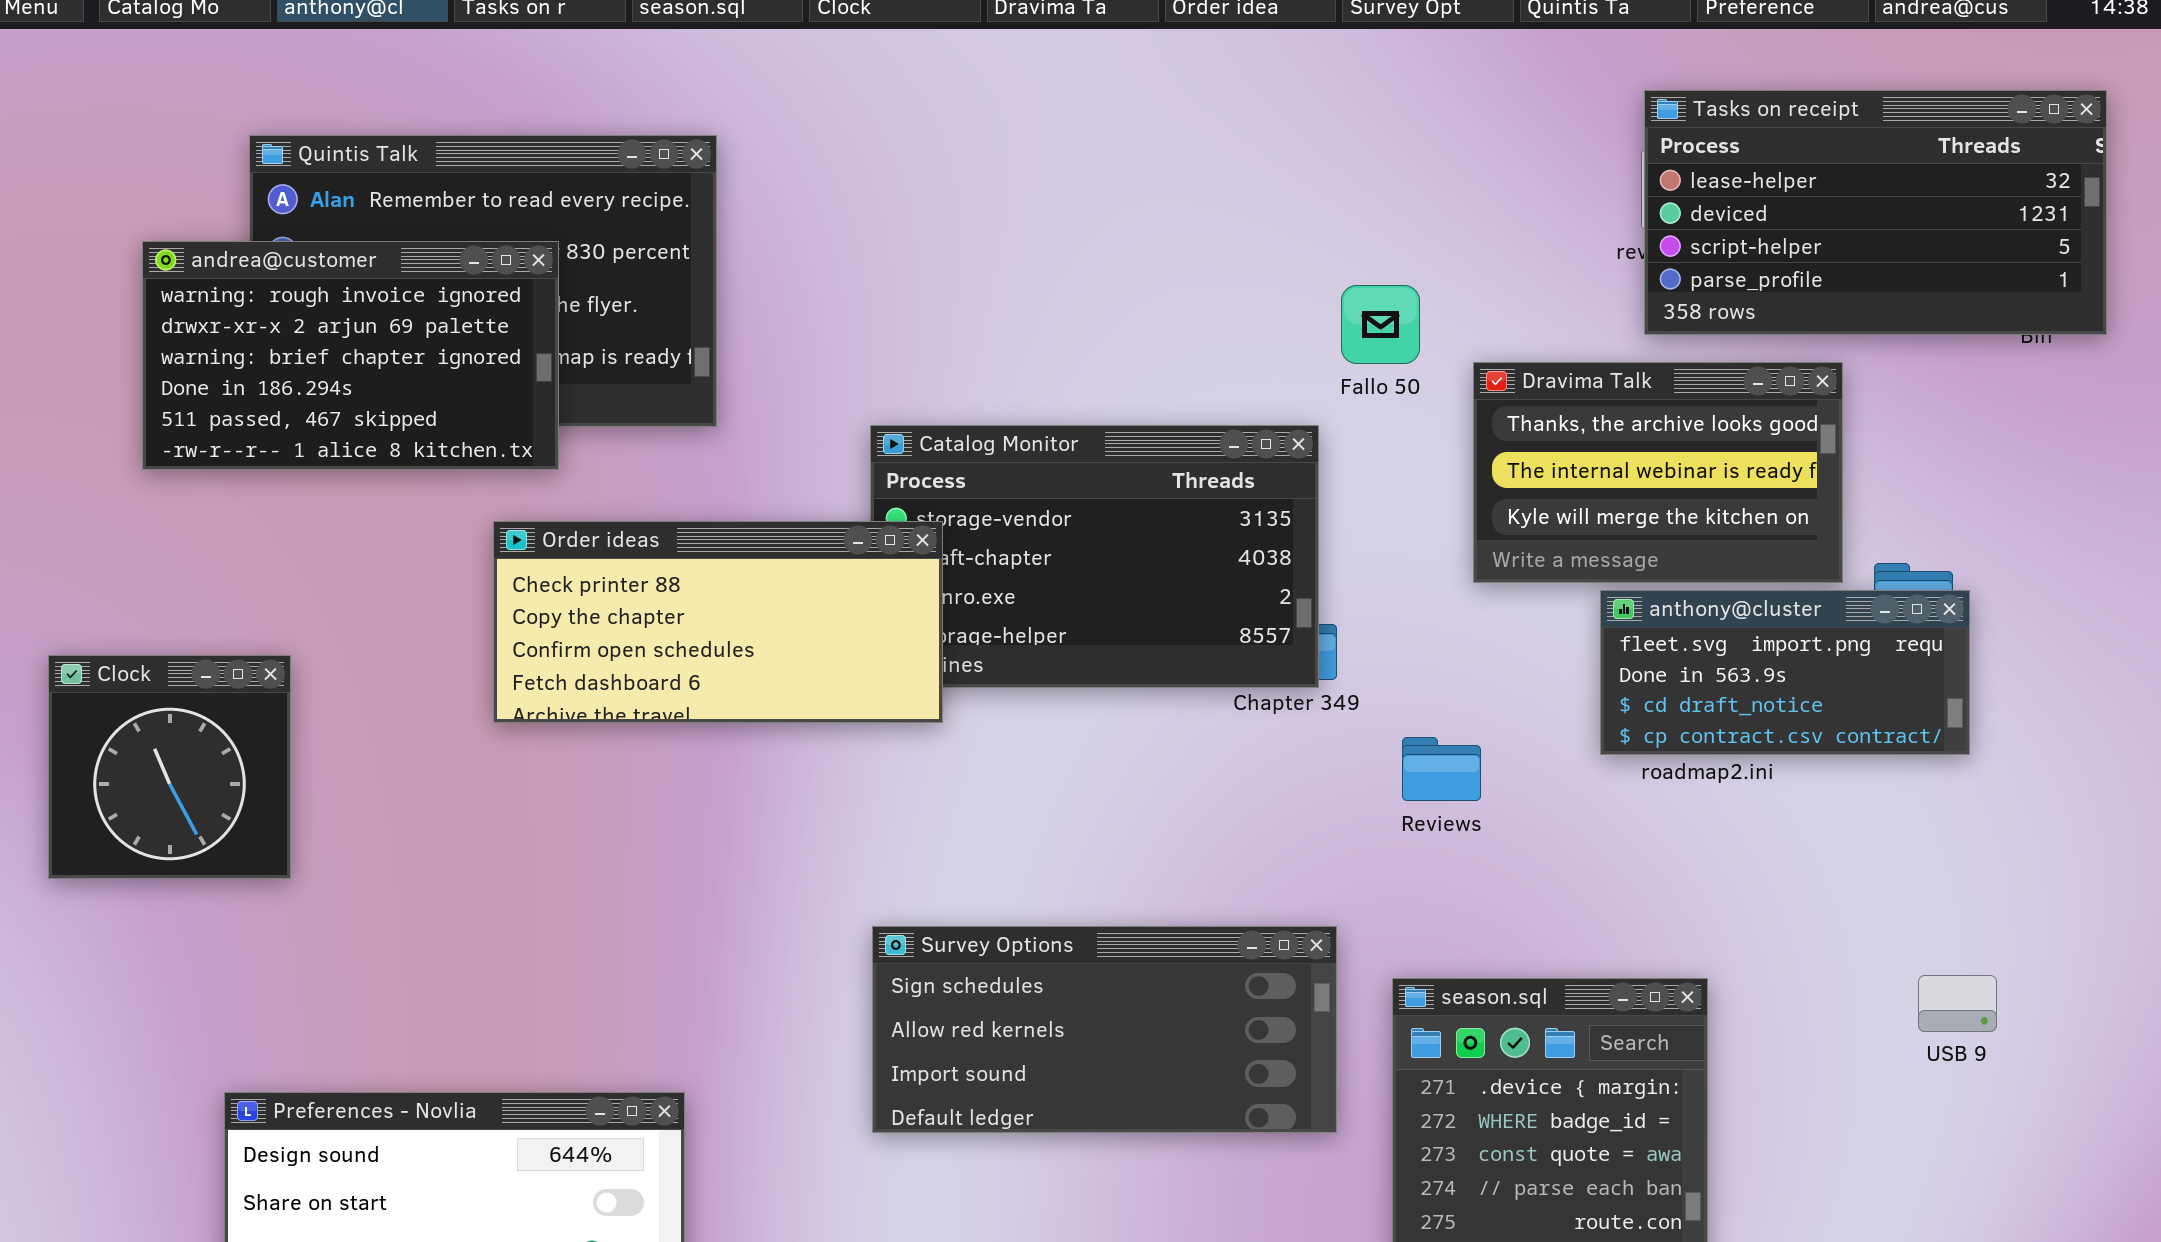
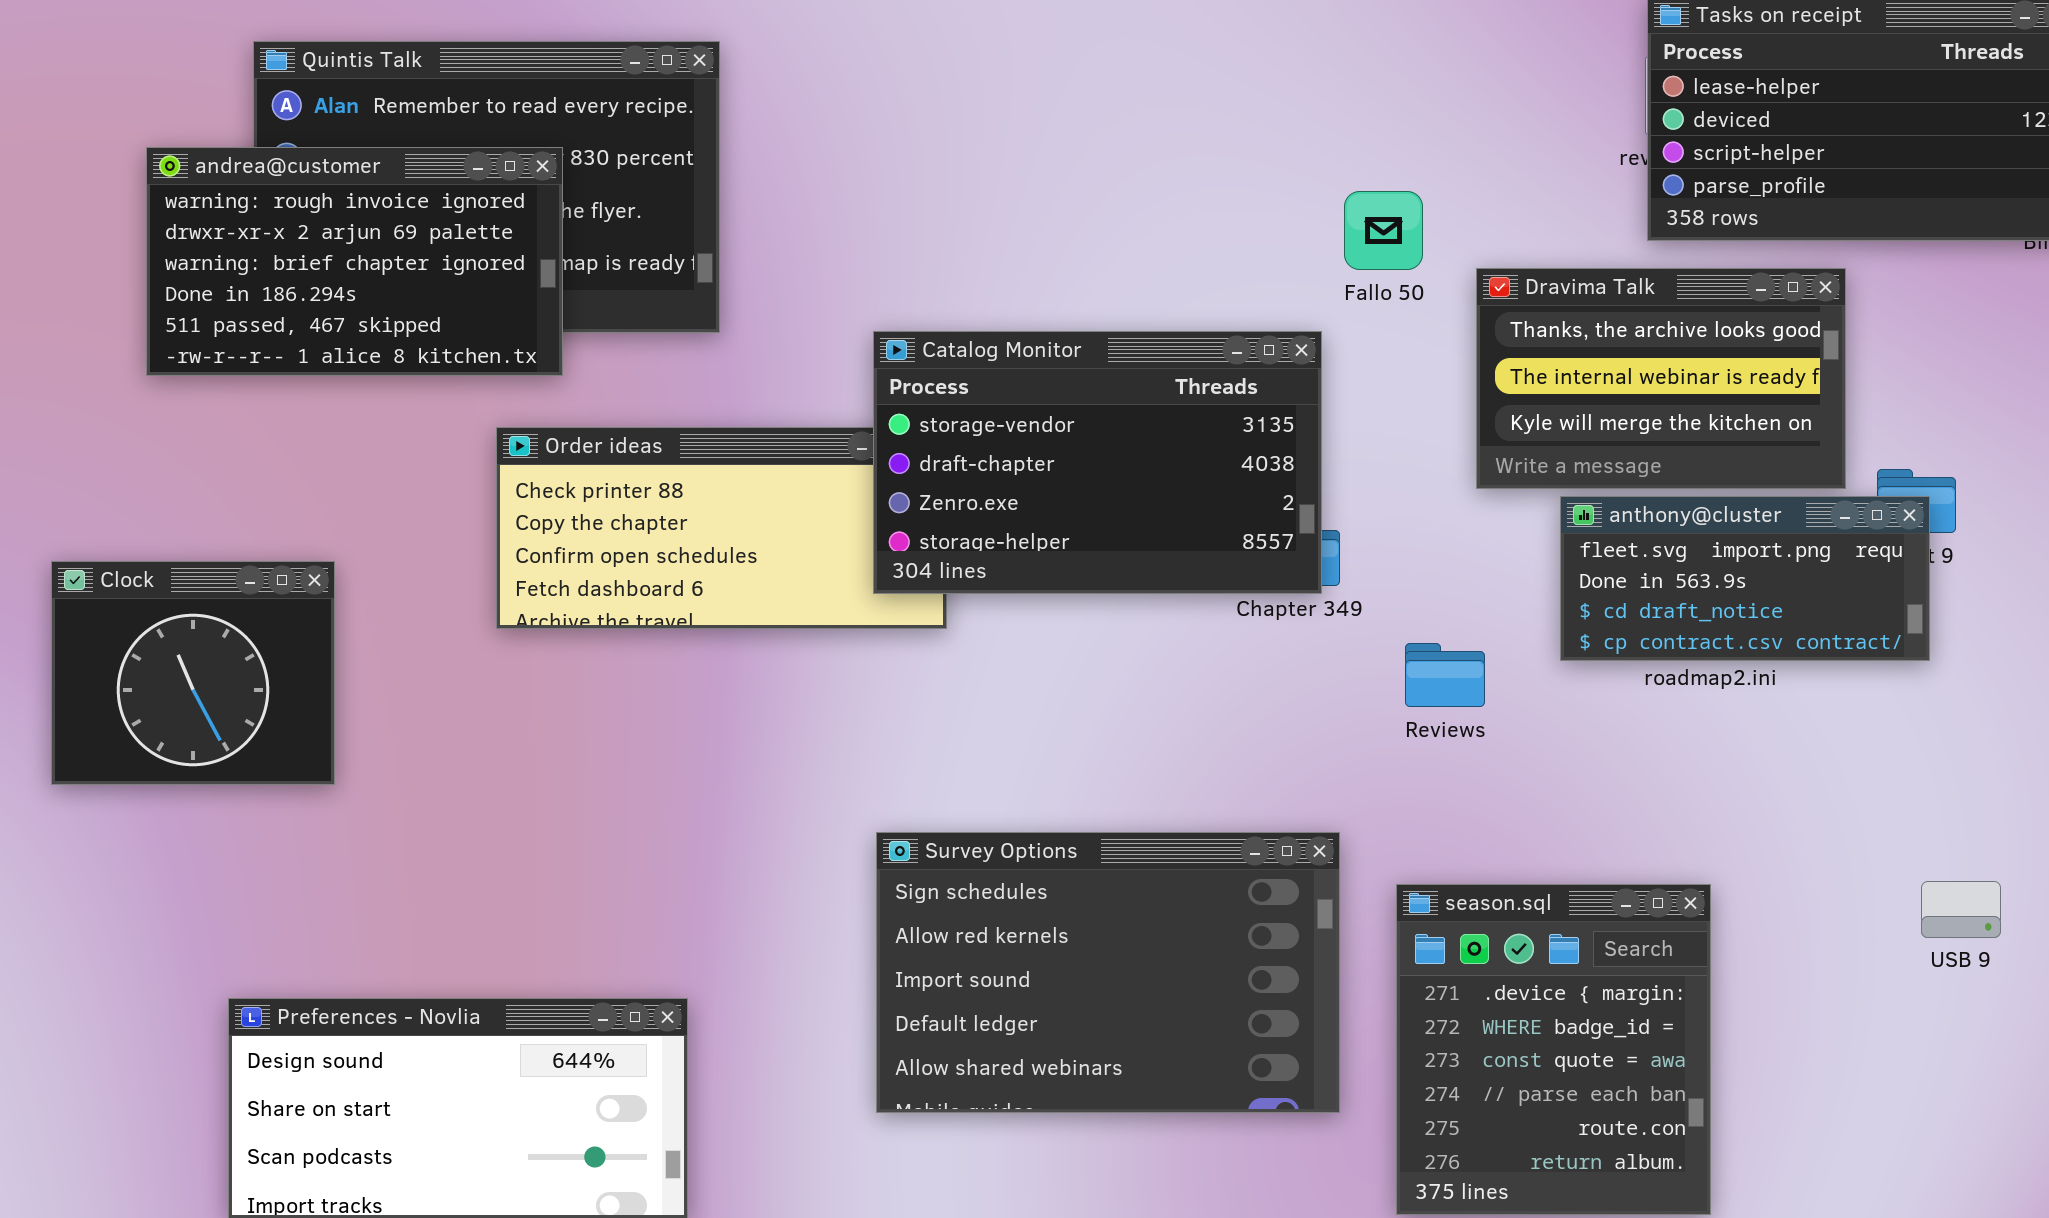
Catalog Monitor: [870,425,1319,688] -> [873,331,1322,594], raised
anthony@cluster: [1600,590,1970,755] -> [1560,496,1930,661], moved
Clock: [48,655,291,879] -> [51,561,335,785], resized
Survey Options: [872,926,1337,1133] -> [876,832,1340,1113], resized

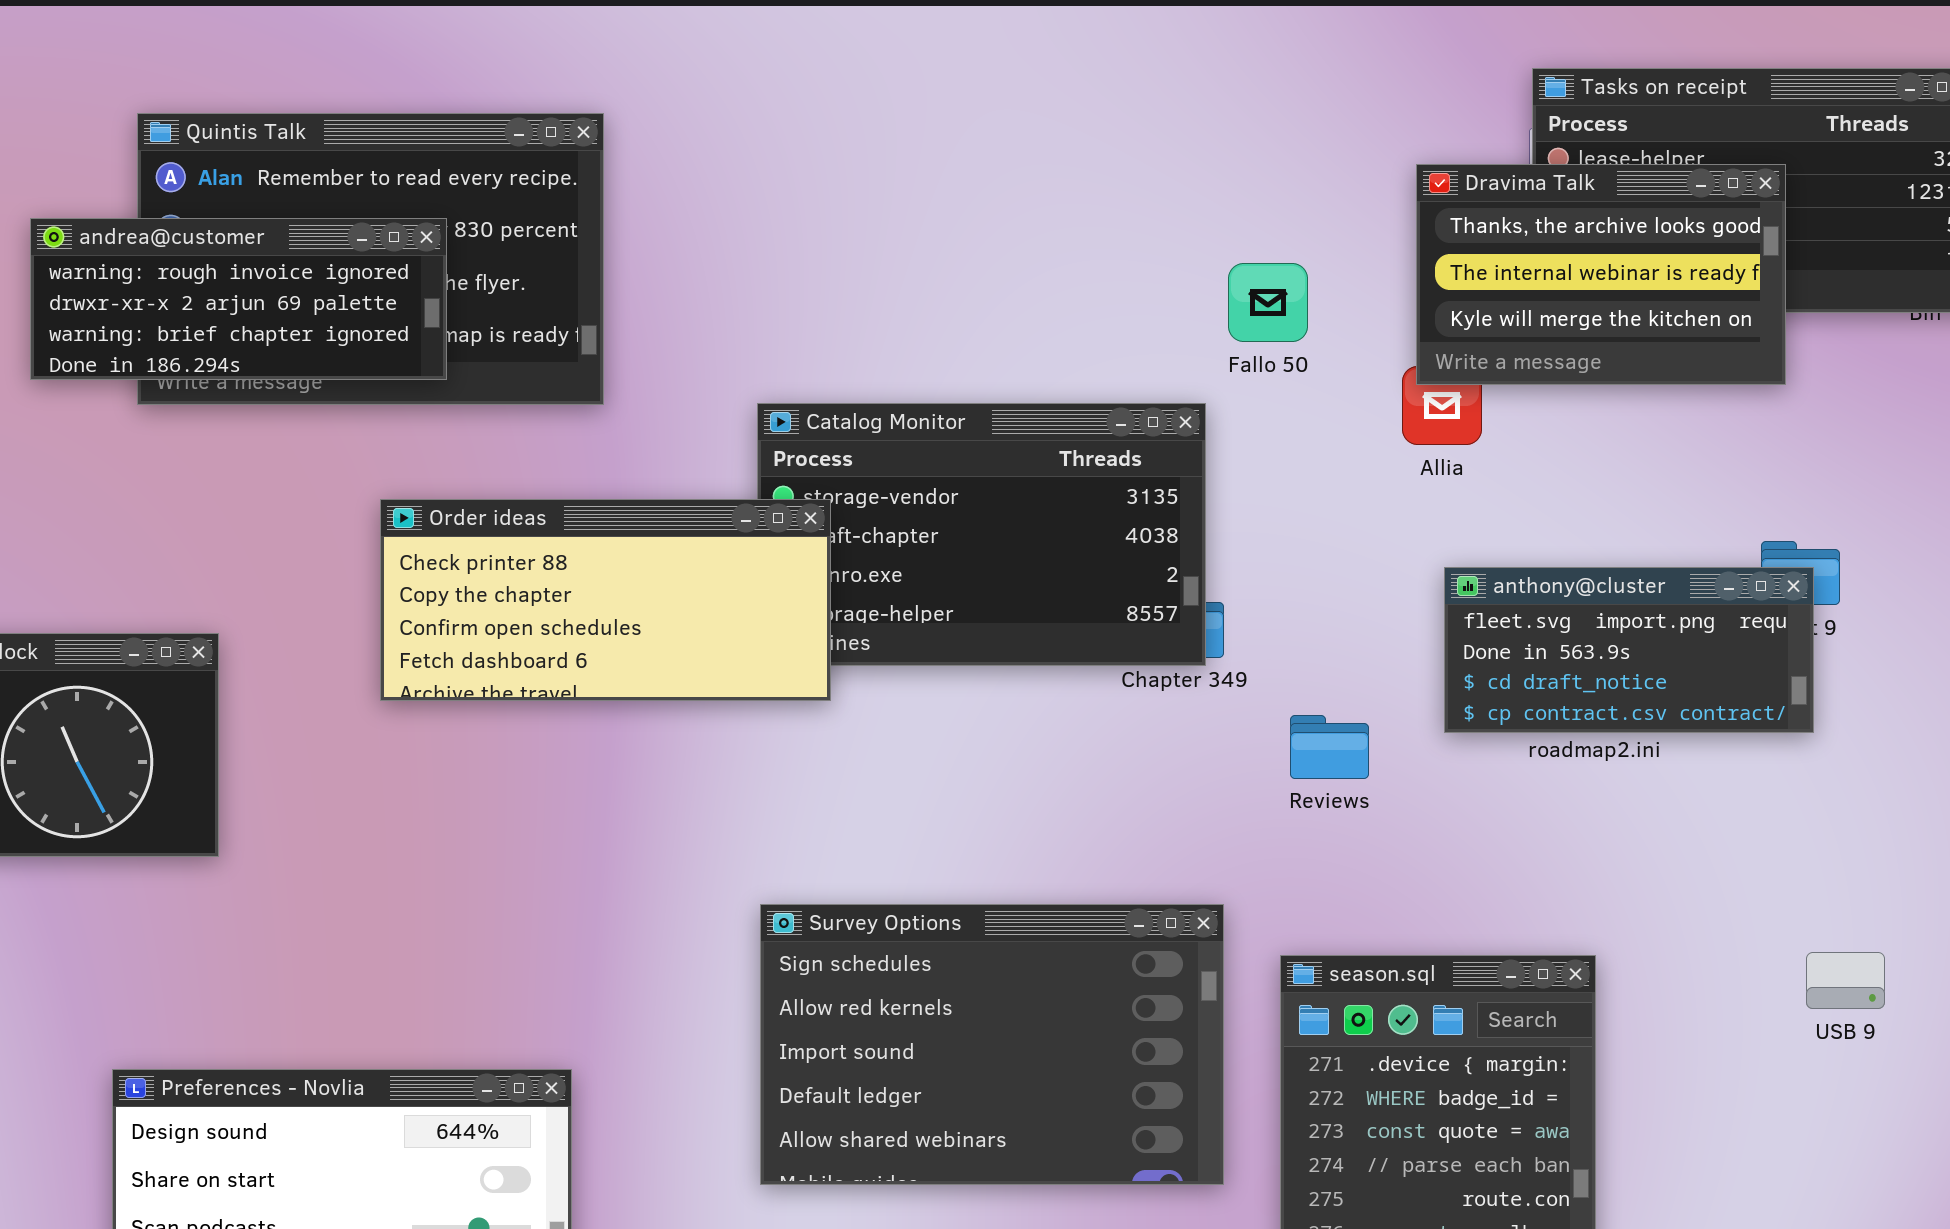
andrea@customer: [146,147,563,376] -> [30,218,447,380], resized
Dravima Talk: [1476,268,1846,489] -> [1416,164,1786,385], moved
Order ideas: [496,427,947,629] -> [380,499,831,701], raised

